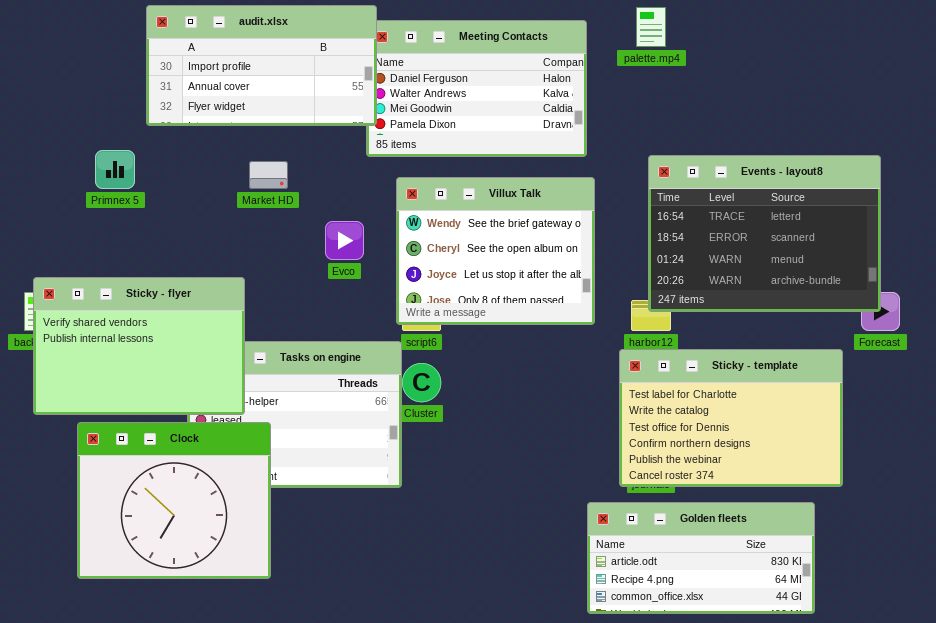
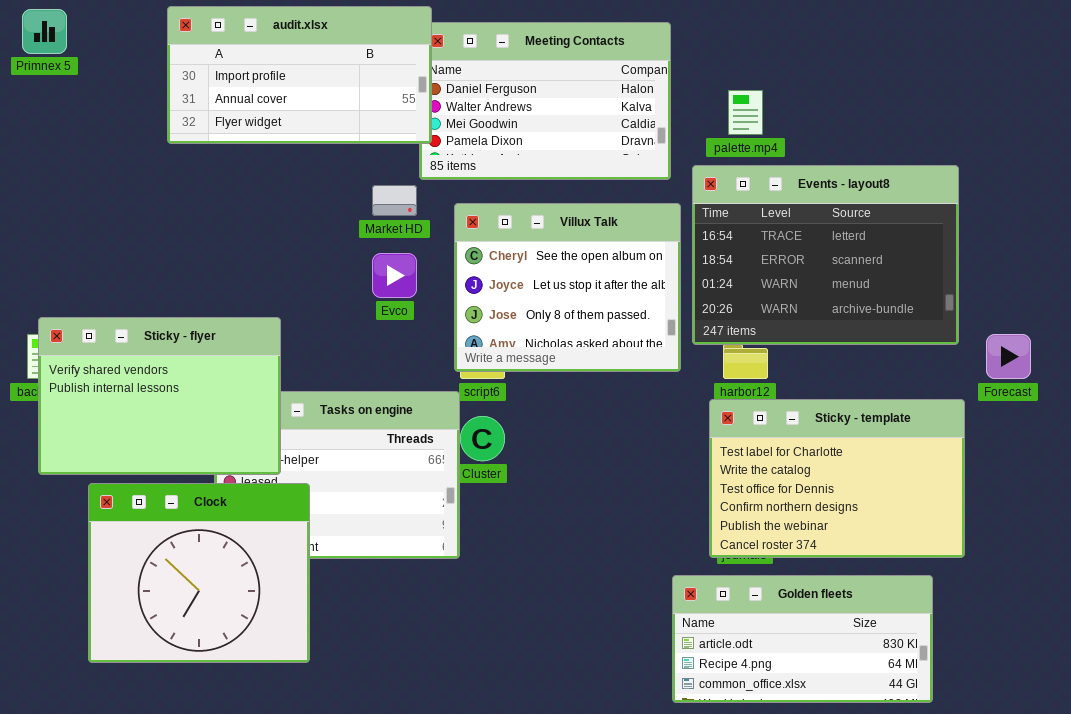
palette.mp4: [636,7,666,47] -> [728,90,763,135], moved
Primnex 5: [95,150,135,189] -> [22,9,67,54], moved
Events - layout8: [648,155,881,312] -> [692,165,959,345], moved
Market HD: [249,161,288,189] -> [372,185,417,216], moved
Villux Talk: [396,177,595,325] -> [454,203,681,372], scrolled down 1 row

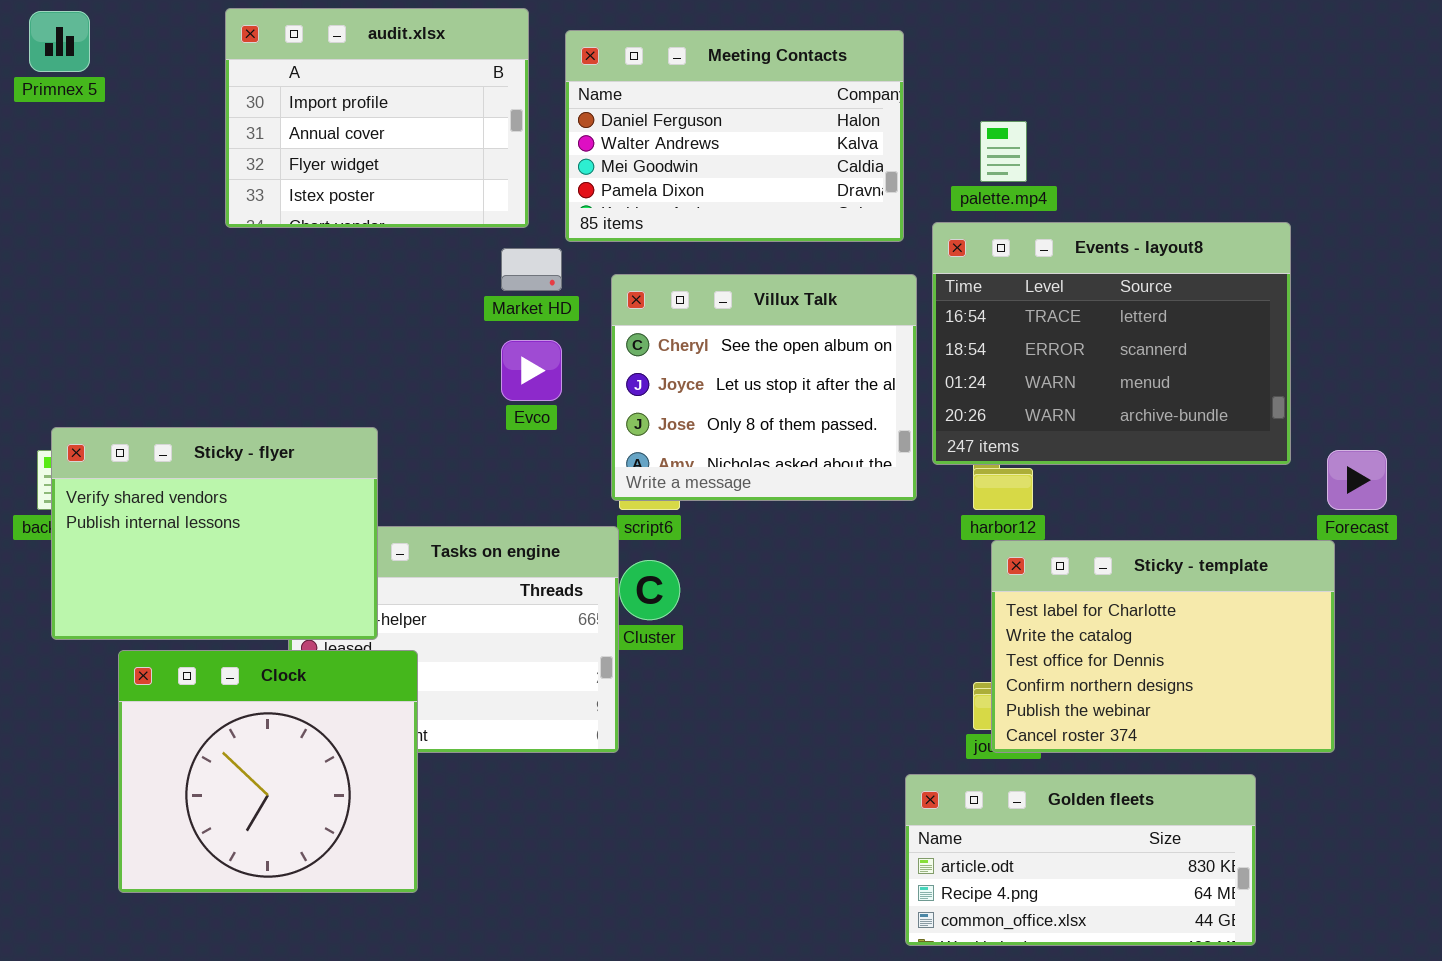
audit.xlsx: [167,6,432,144] -> [225,8,529,228], resized
Sticky - template: [709,399,965,558] -> [991,540,1335,753], moved

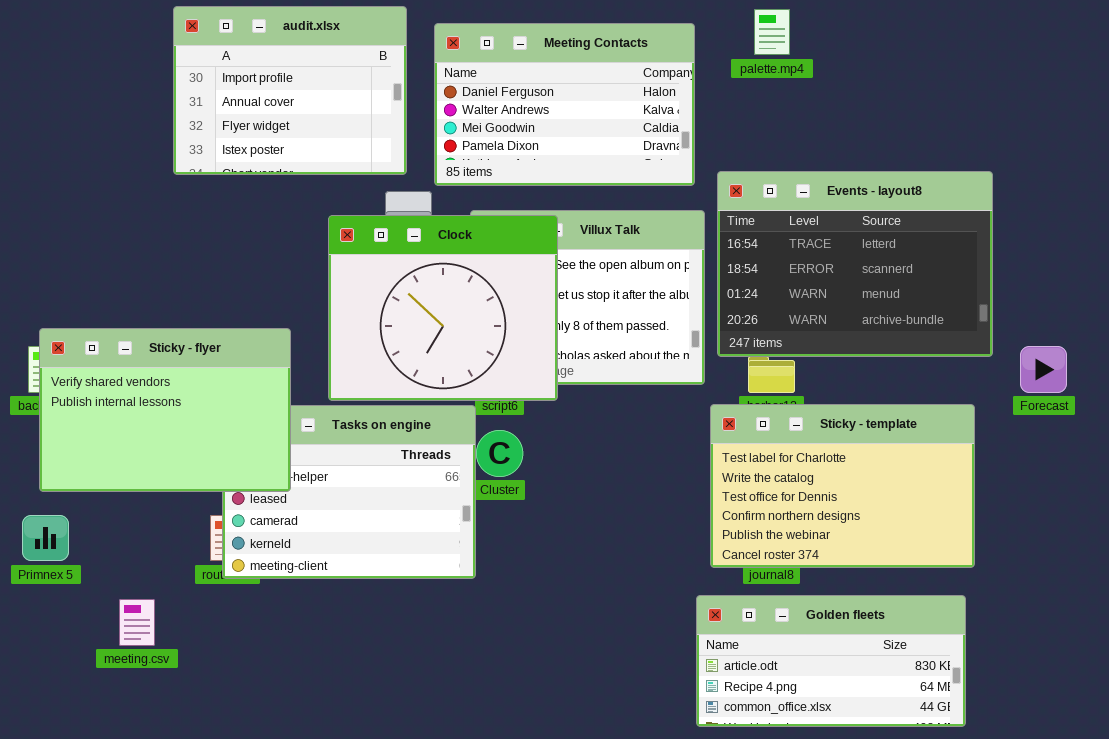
Primnex 5: [29,11,90,72] -> [22,515,69,561], moved
palette.mp4: [980,121,1027,182] -> [754,9,790,55], moved
Sticky - template: [991,540,1335,753] -> [710,404,975,568], moved
Clock: [118,650,418,893] -> [328,215,558,401], moved

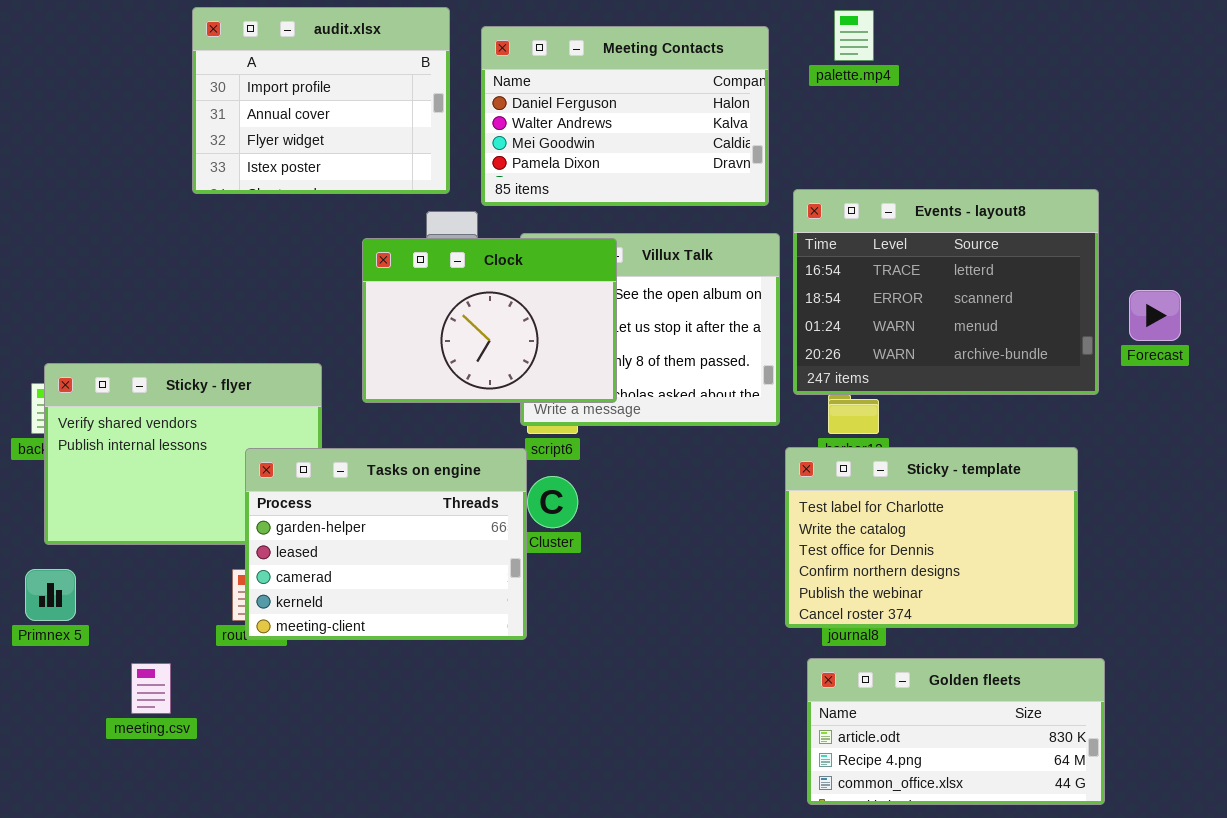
Clock: [328,215,558,401] -> [362,238,617,403], resized
Forecast: [1020,346,1067,393] -> [1129,290,1181,341], moved
Tasks on engine: [222,405,476,579] -> [245,448,527,640], raised
Golden fleets: [696,595,966,727] -> [807,658,1105,805], moved

